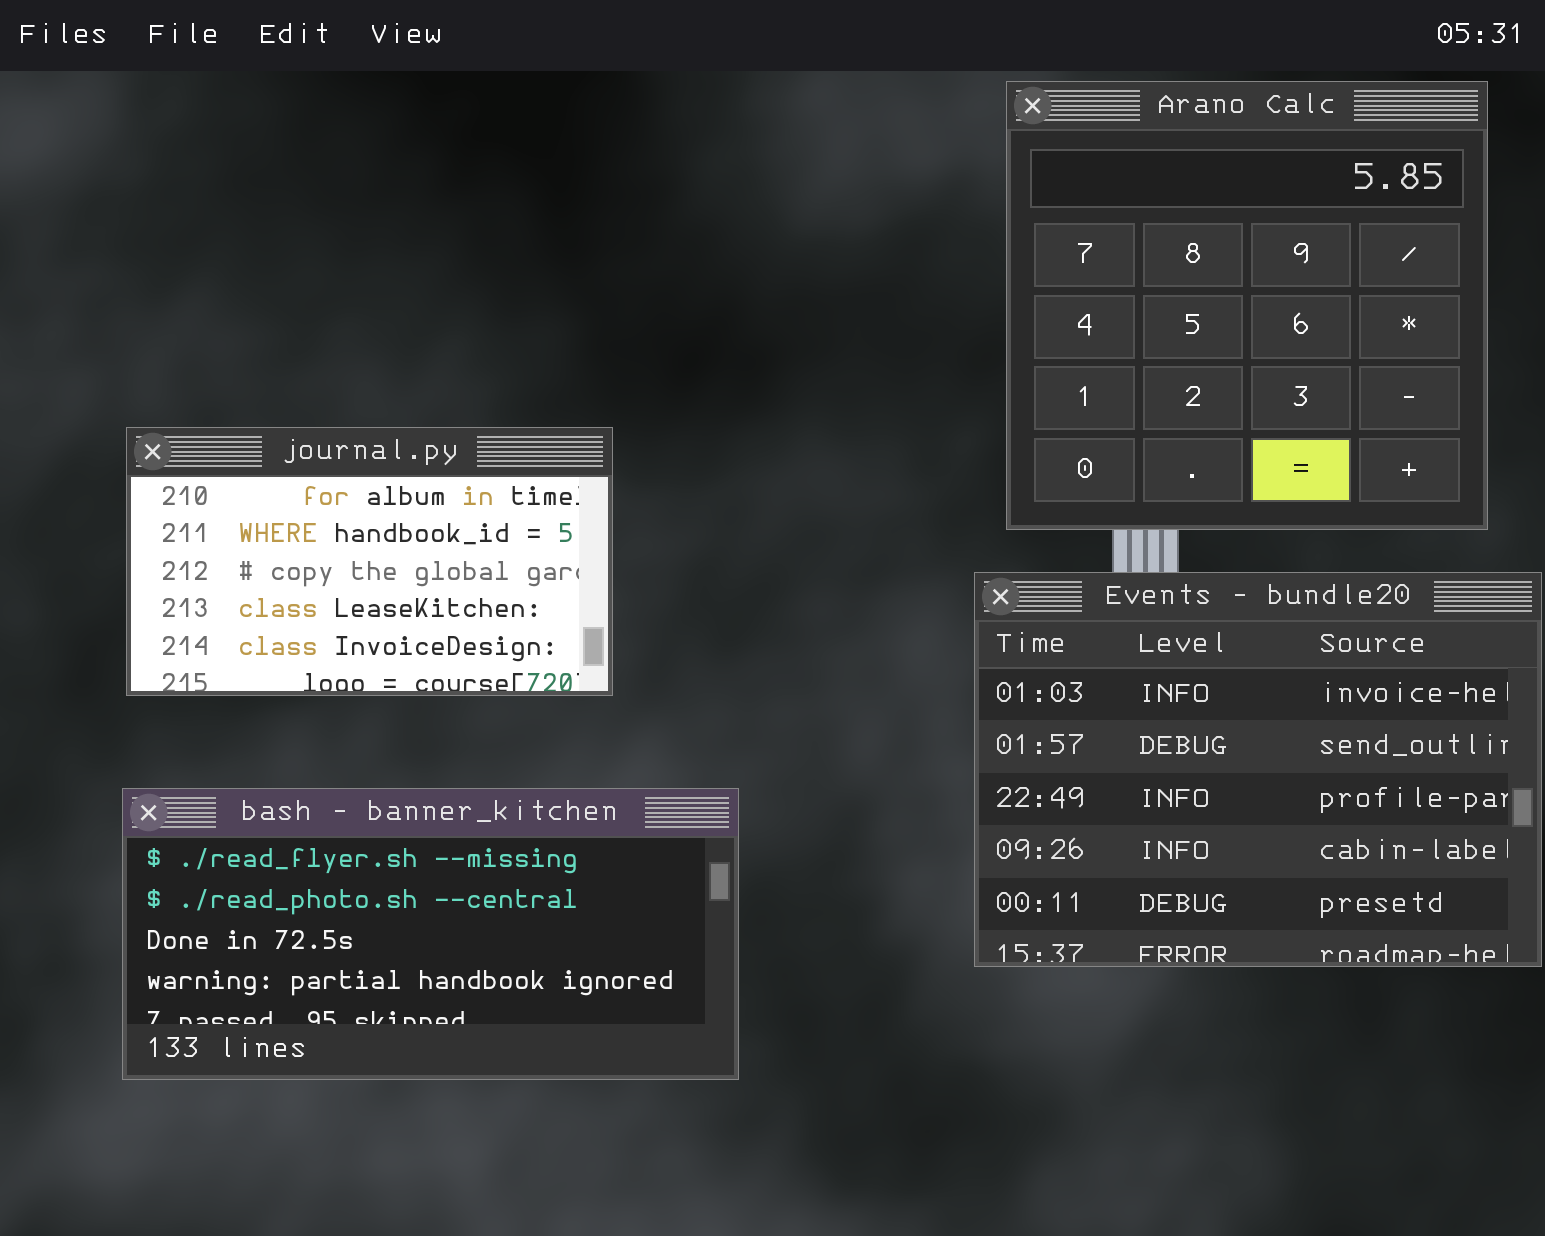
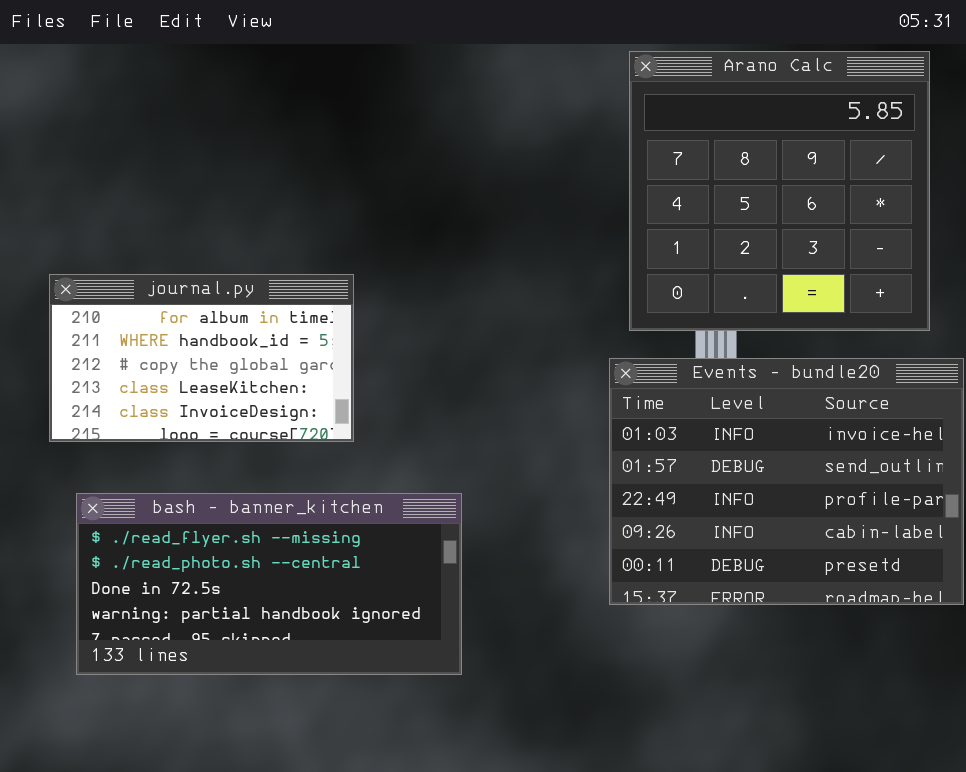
journal.py: [126,427,613,696] -> [49,274,354,442], moved

